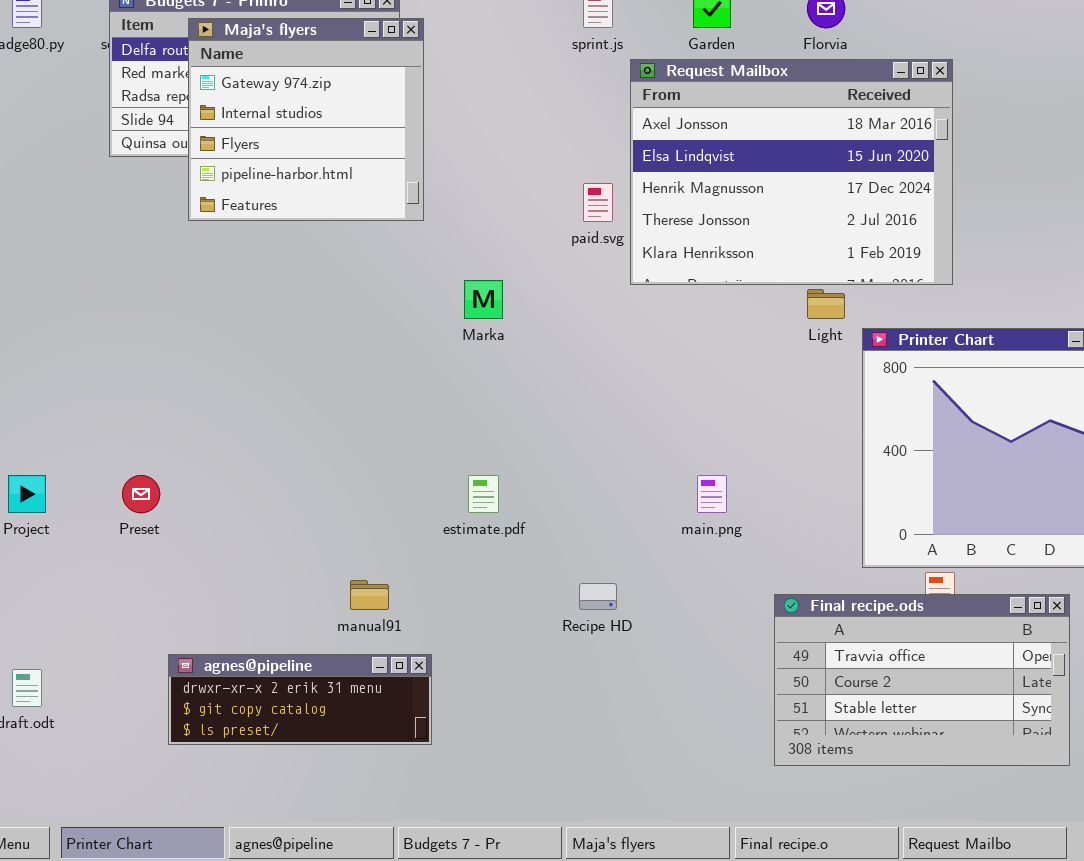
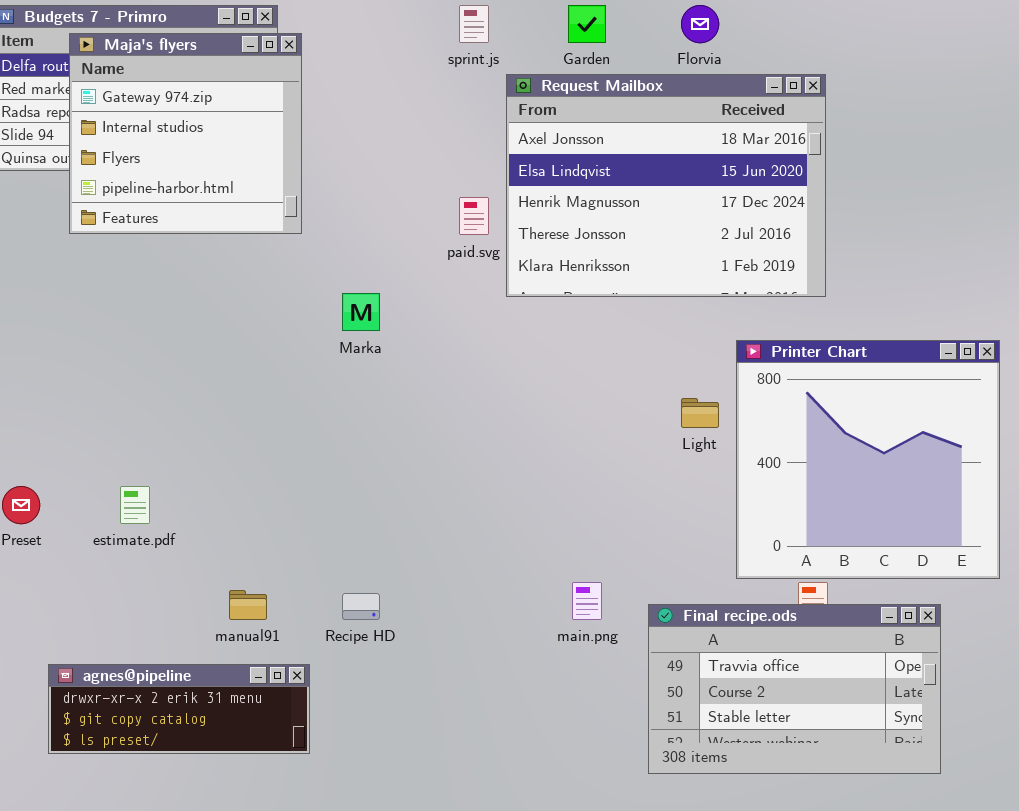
Light: [807,289,845,319] -> [681,398,719,428], moved
estimate.pdf: [468,475,499,513] -> [120,486,150,524], moved
main.png: [697,475,727,513] -> [572,582,602,620], moved
Recipe HD: [579,583,617,610] -> [342,593,380,620], moved

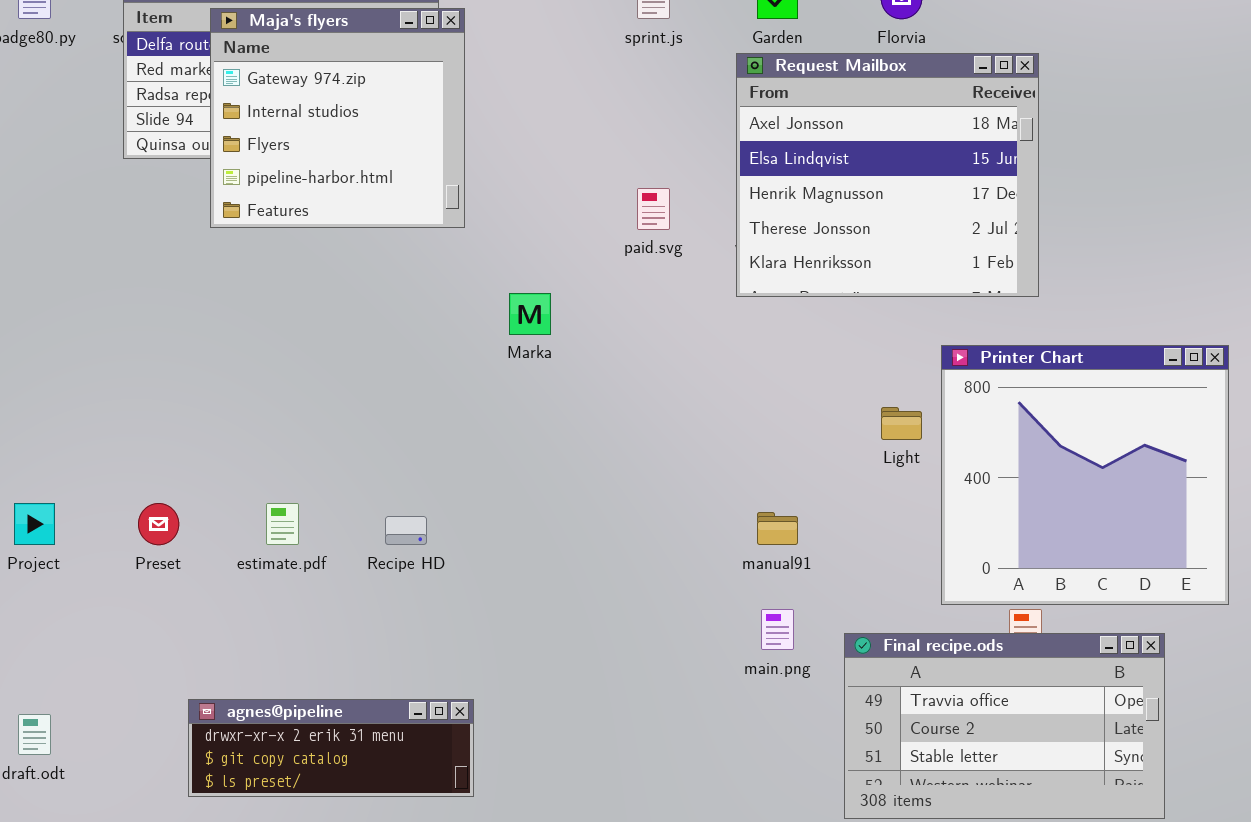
Request Mailbox: [506,74,826,297] -> [736,53,1039,297], resized
manual91: [229,590,267,620] -> [757,512,798,545], moved
Recipe HD: [342,593,380,620] -> [385,516,427,545], moved

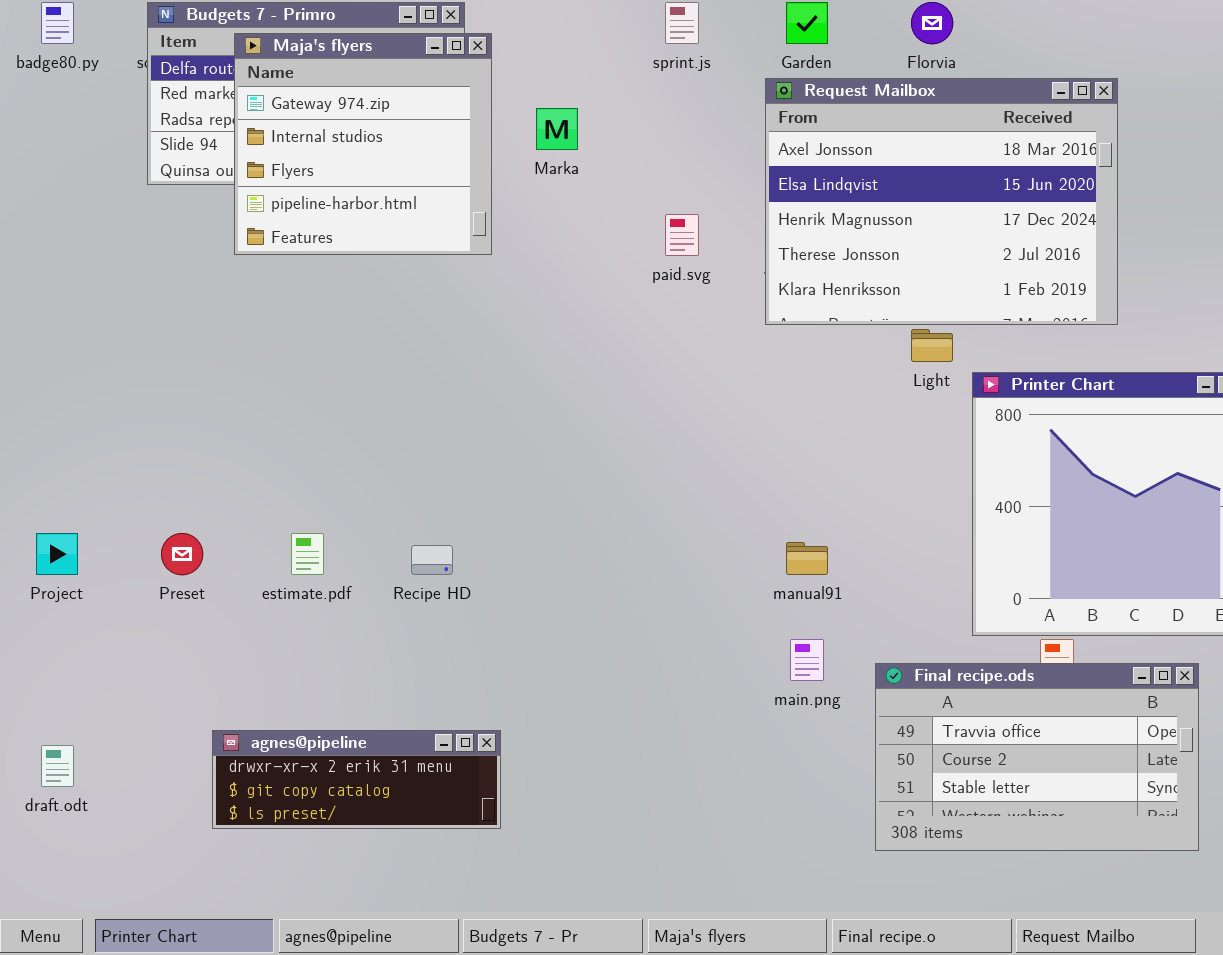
Request Mailbox: [736,53,1039,297] -> [765,78,1118,325], resized
Marka: [509,293,551,335] -> [536,108,578,150], moved
Light: [881,407,922,440] -> [911,329,953,362], moved

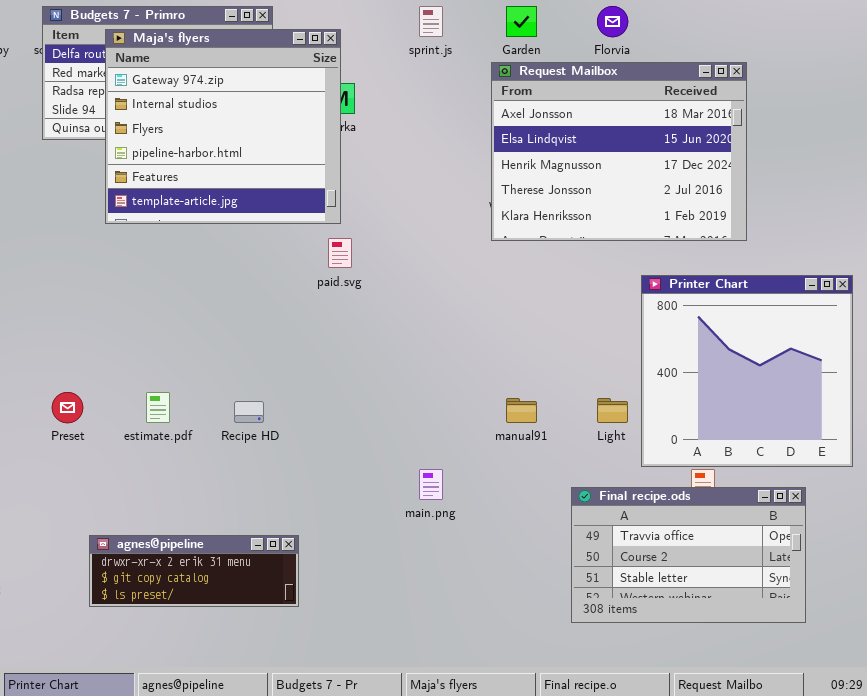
Maja's flyers: [234,33,492,255] -> [105,29,341,224], resized
paid.svg: [665,214,699,256] -> [328,238,352,268], moved
Light: [911,329,953,362] -> [597,398,628,423], moved
main.png: [790,639,824,681] -> [419,469,443,500], moved

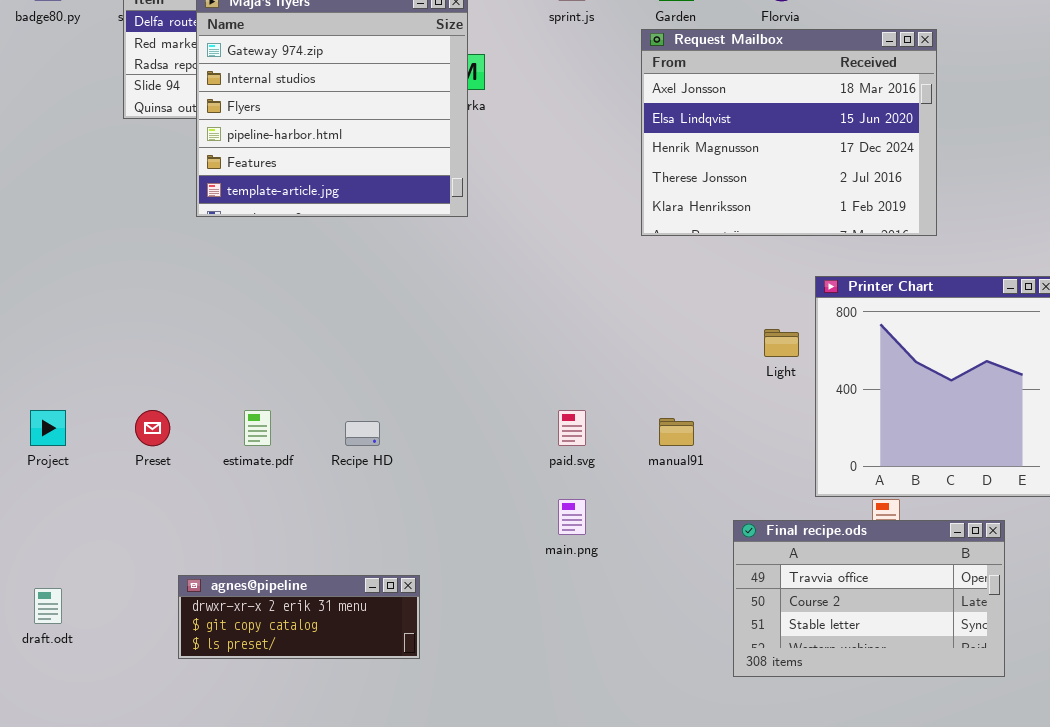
paid.svg: [328,238,352,268] -> [558,410,586,446], moved
Light: [597,398,628,423] -> [764,329,799,357], moved

